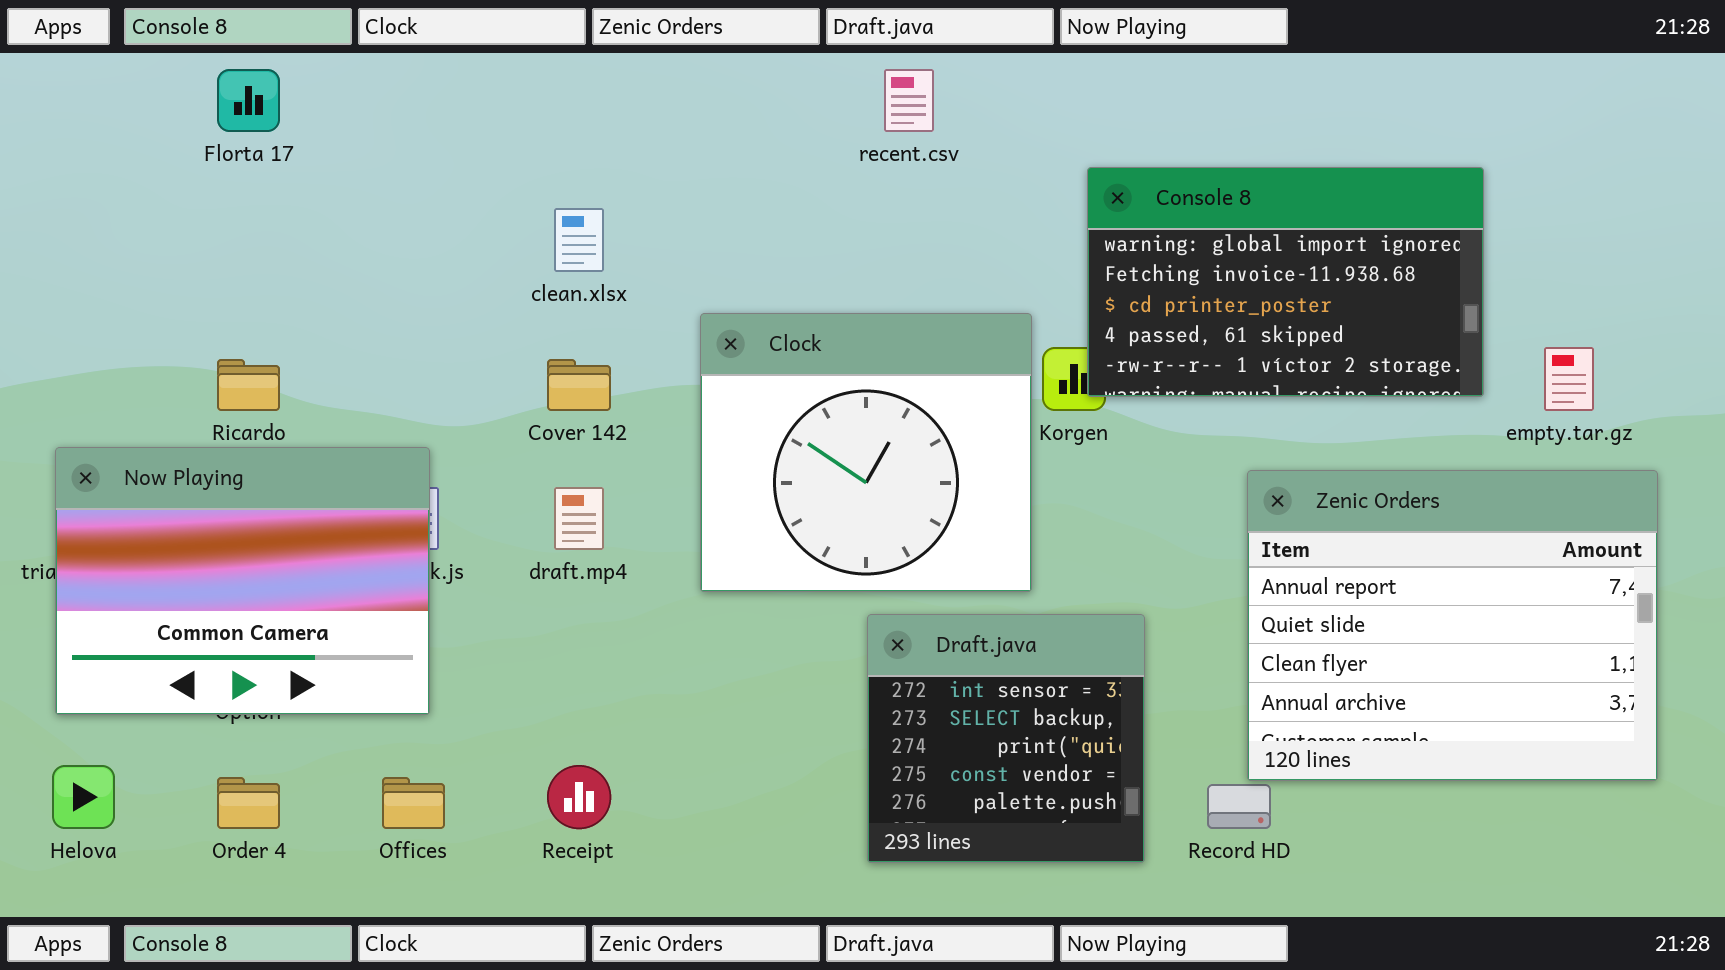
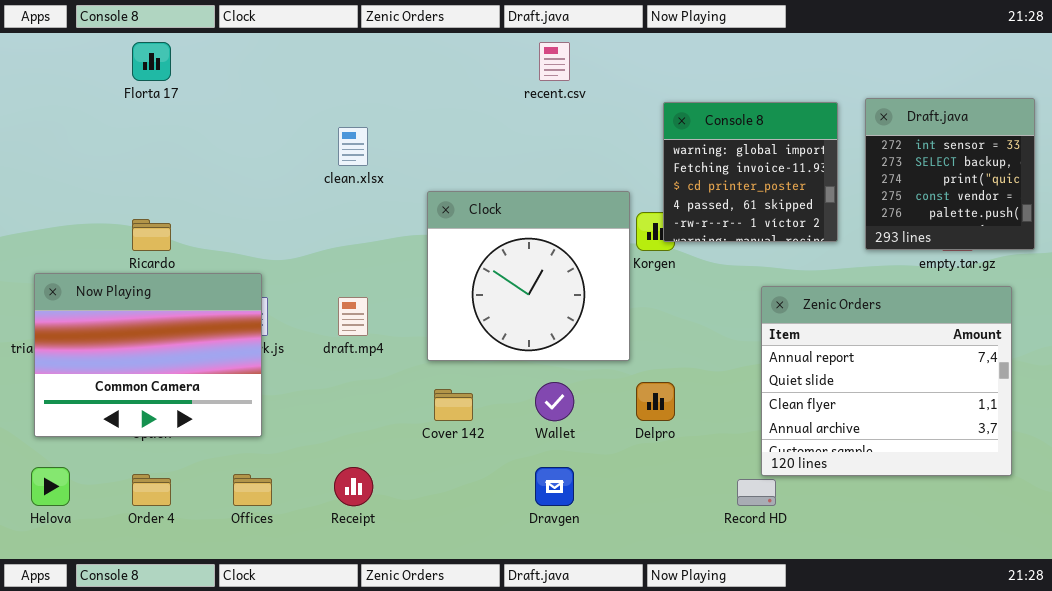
Console 8: [1087,167,1484,397] -> [663,102,838,242], resized
Cover 142: [547,359,611,411] -> [434,389,473,421], moved
Draft.java: [867,614,1145,863] -> [865,98,1035,250], moved

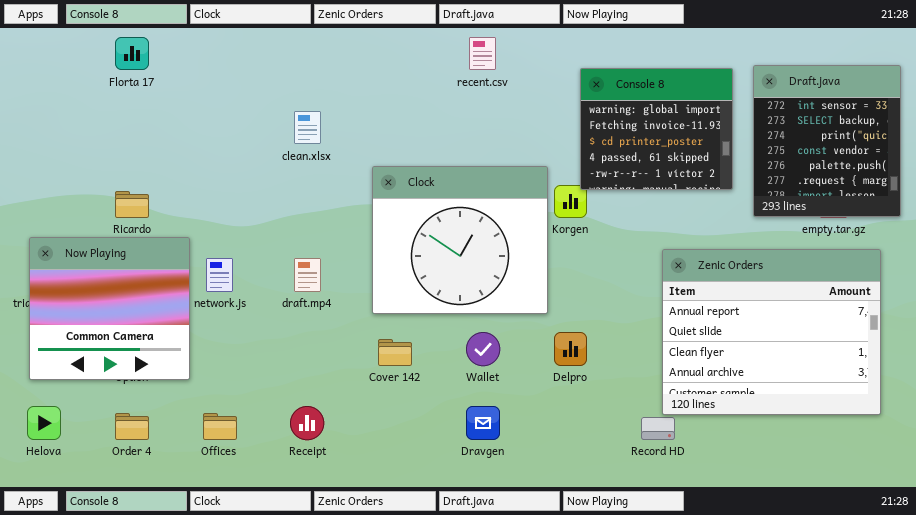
Draft.java: [865,98,1035,250] -> [753,65,901,217], resized
Console 8: [663,102,838,242] -> [580,68,733,190], moved
Now Playing: [34,273,262,437] -> [29,237,190,380], resized

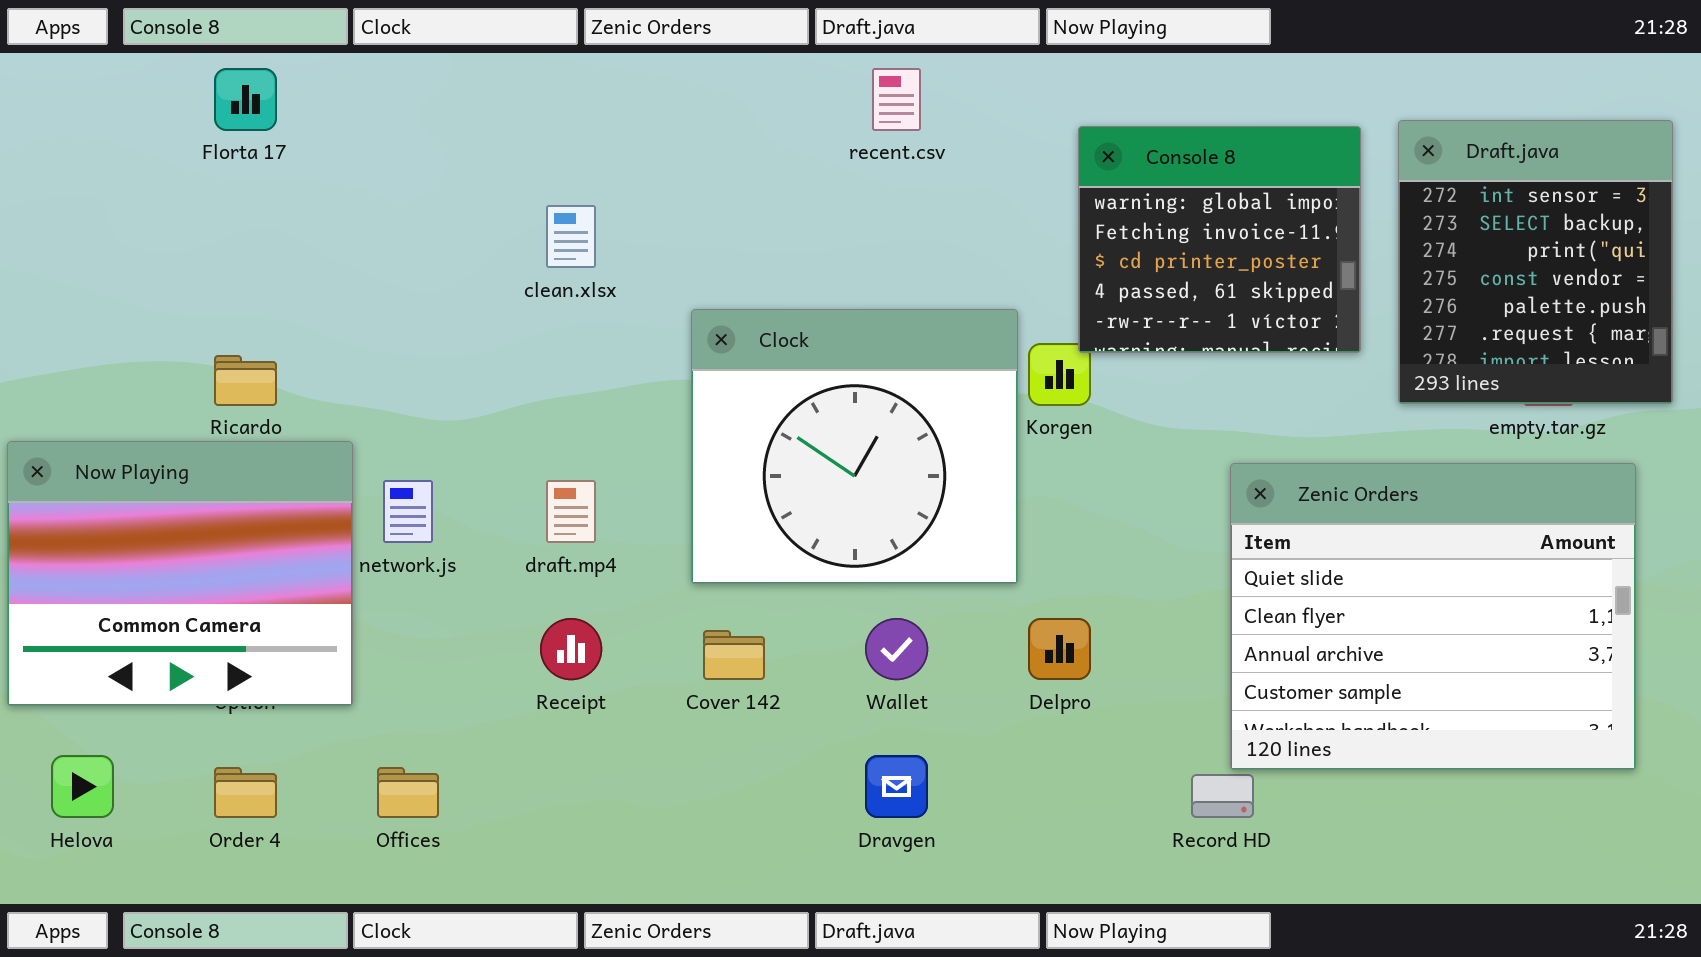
Now Playing: [29,237,190,380] -> [7,441,353,706], resized
Zenic Orders: [662,249,881,415] -> [1230,463,1636,770], scrolled down 1 row
Receipt: [290,406,324,440] -> [540,618,602,680], moved

